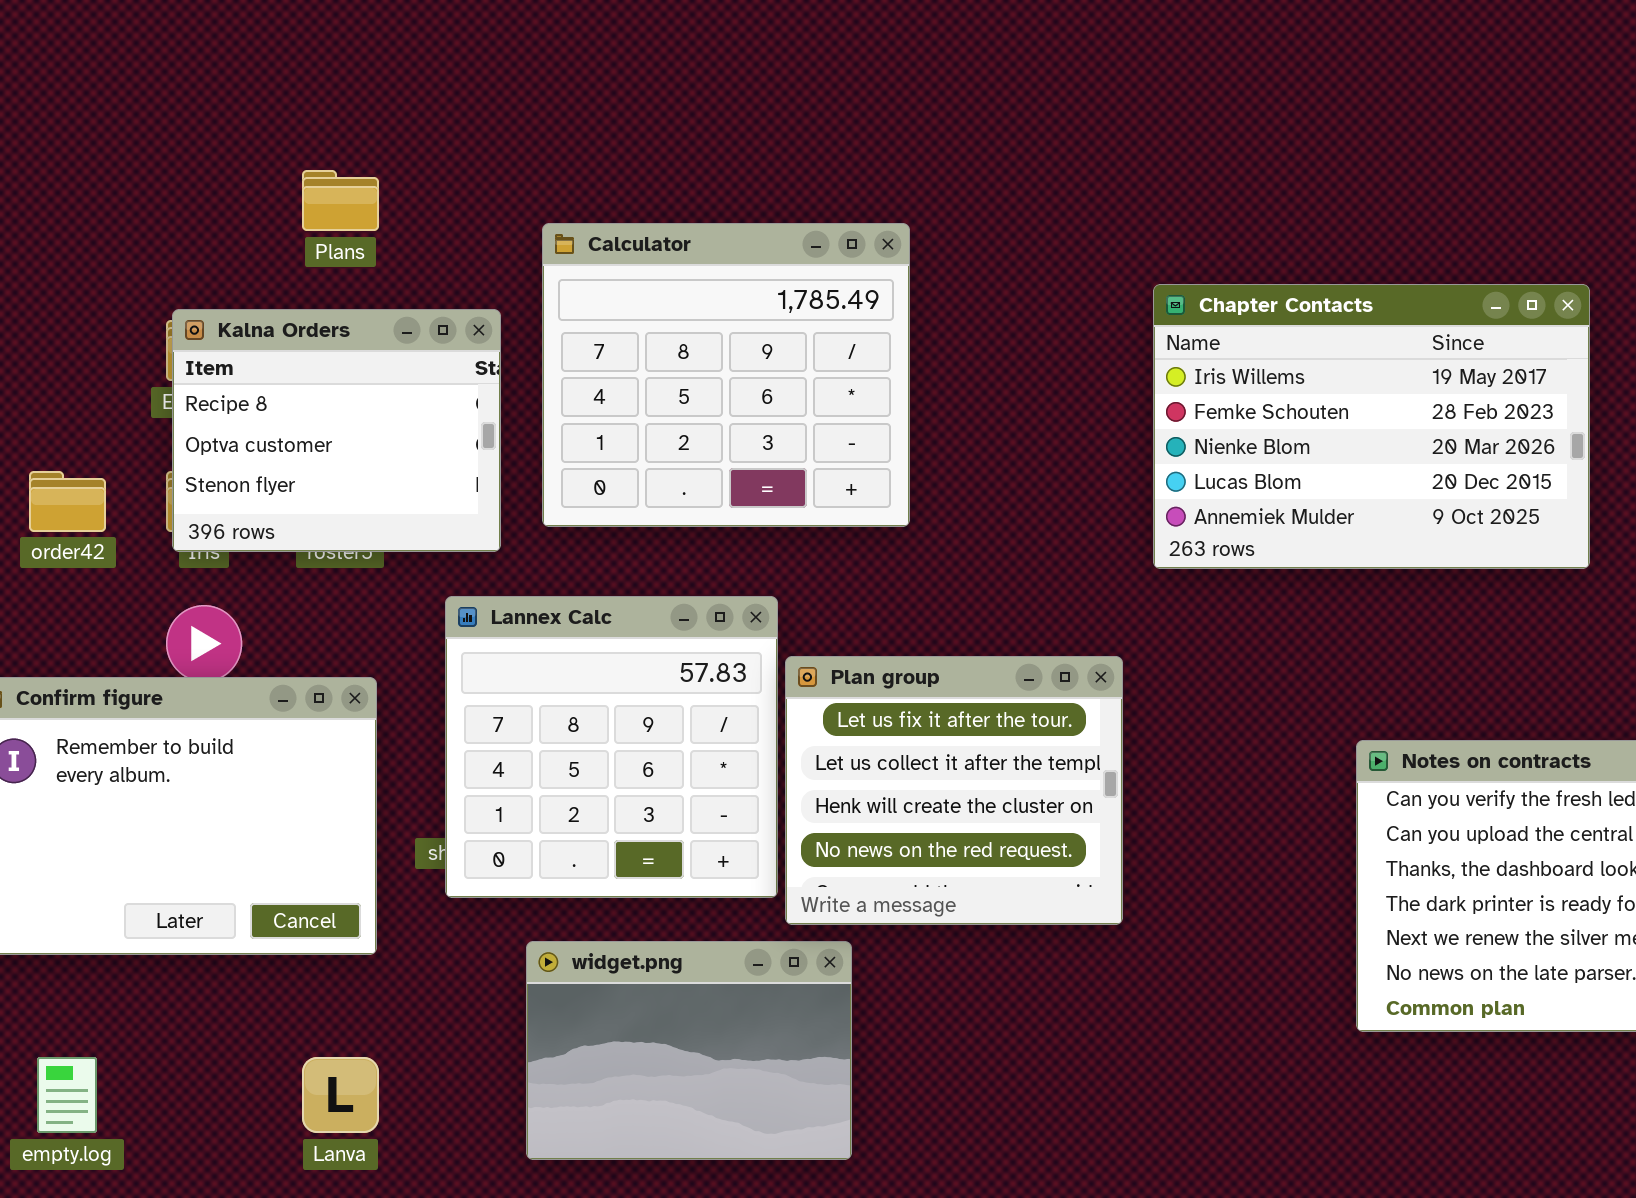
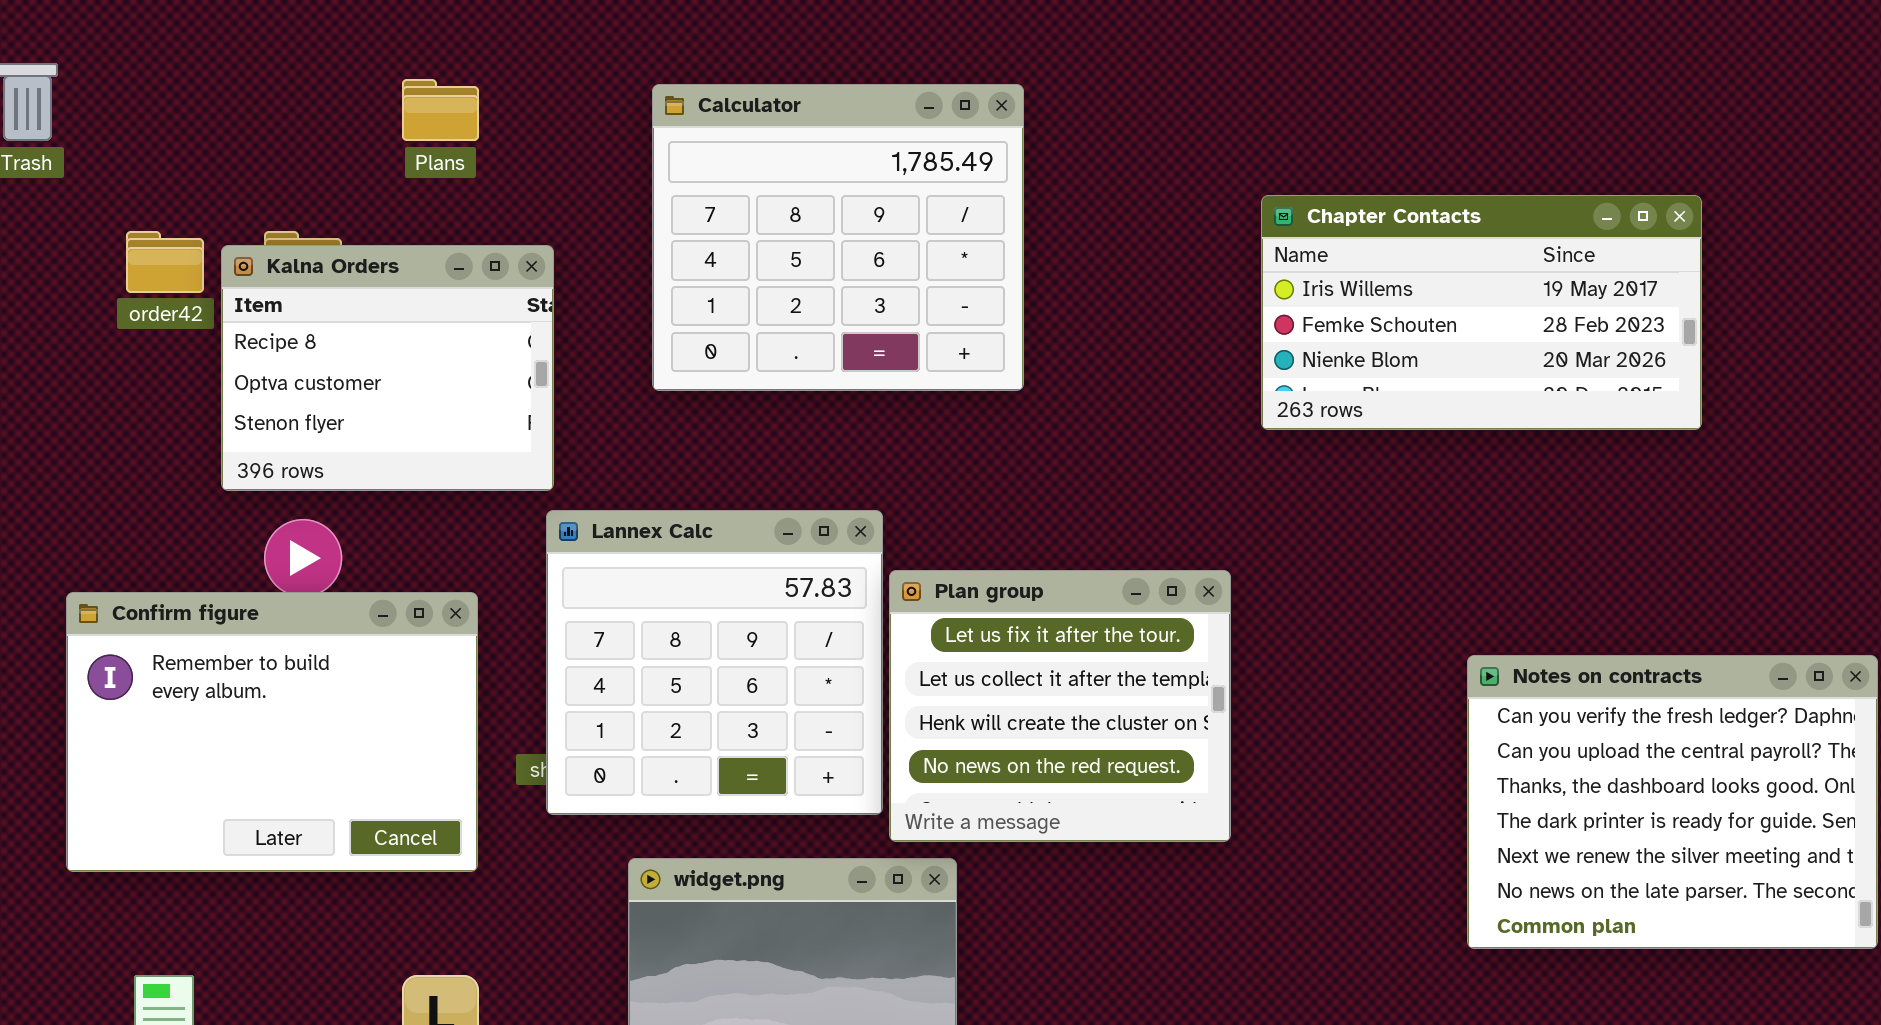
Calculator: [542,223,910,527] -> [652,84,1024,391], moved
Chapter Contacts: [1153,284,1590,569] -> [1261,195,1702,430], resized
Kalna Orders: [172,309,501,552] -> [221,245,554,491], moved
order42: [29,471,106,532] -> [126,231,204,293], moved

